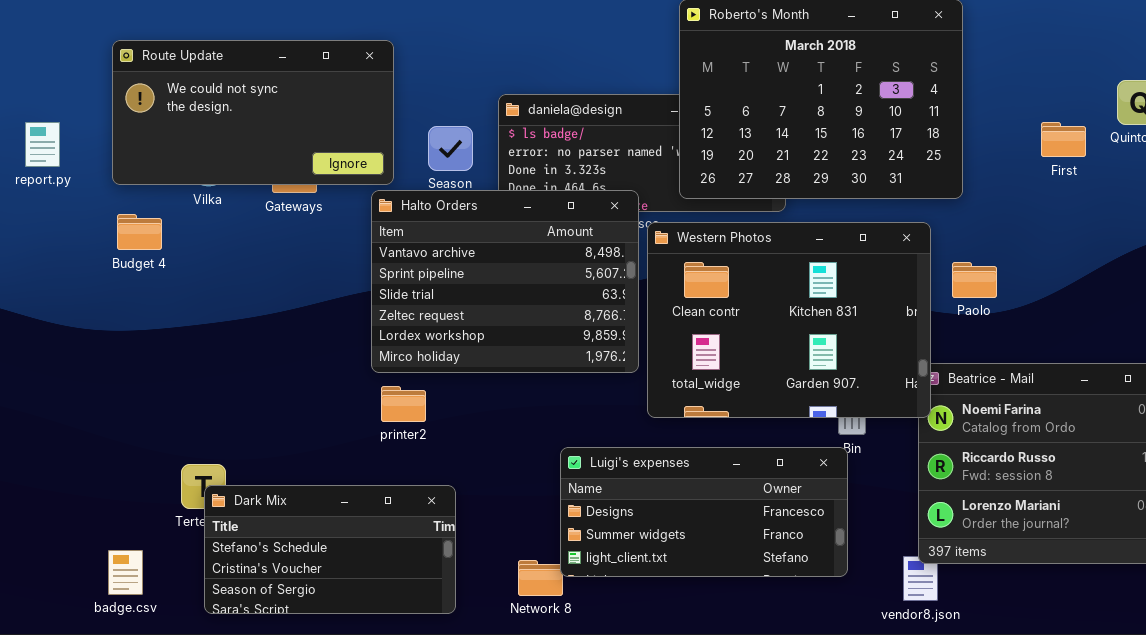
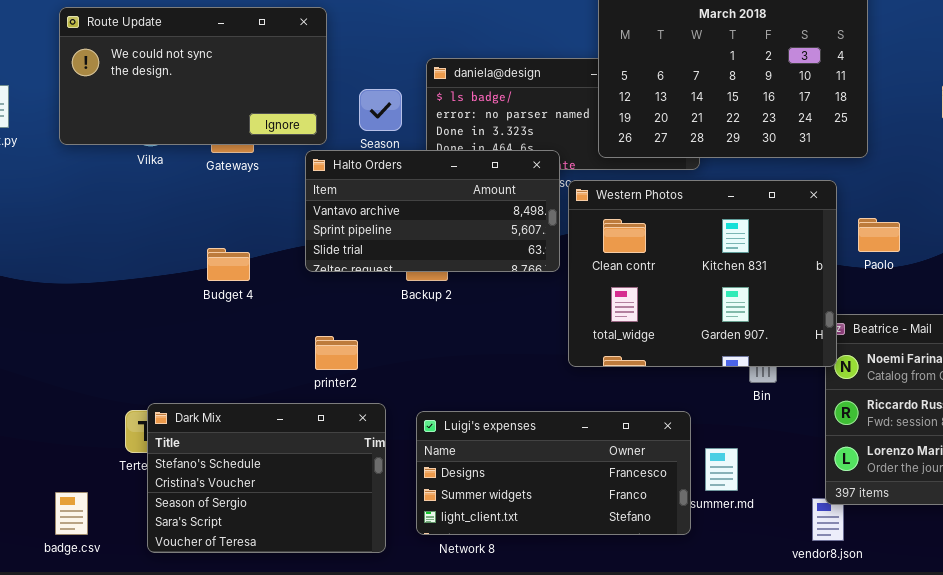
Halto Orders: [371,190,639,373] -> [305,150,560,272], resized
Budget 4: [117,214,162,250] -> [207,248,250,281], moved
Luigi's expenses: [560,447,848,577] -> [416,411,691,535], moved
Dark Mix: [204,485,456,614] -> [147,403,386,553], resized

